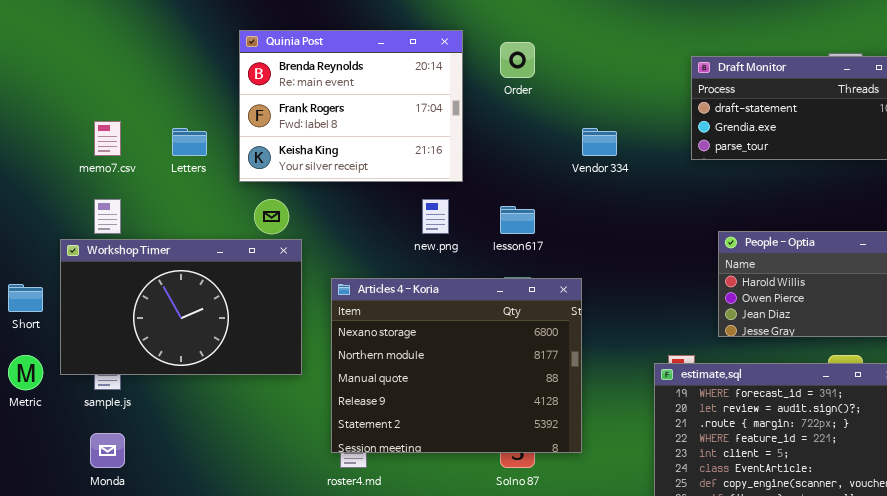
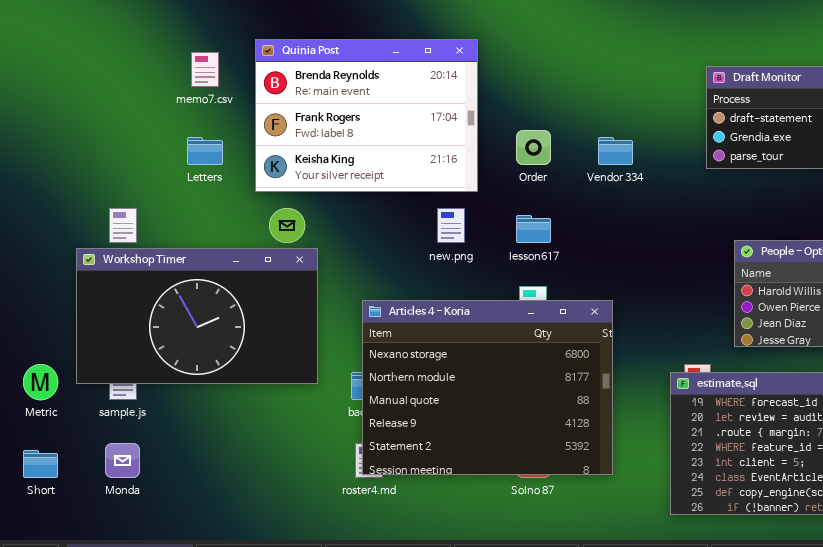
Order: [500,42,535,78] -> [516,130,551,165], moved
memo7.csv: [94,121,121,156] -> [191,52,219,87], moved
Articles 4 - Koria: [331,278,582,453] -> [362,300,613,475], moved
Short: [8,284,43,312] -> [23,450,58,478], moved

